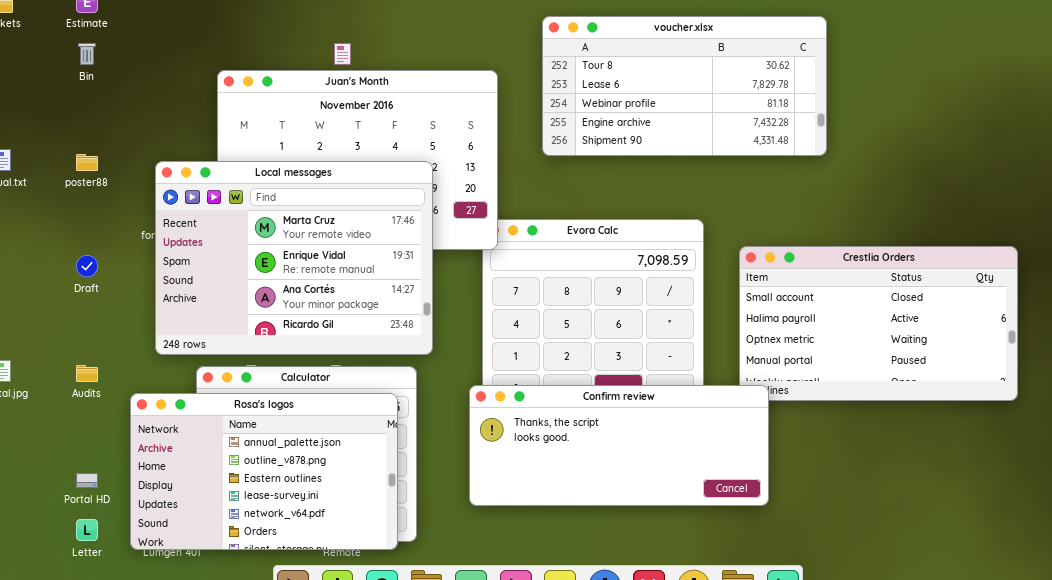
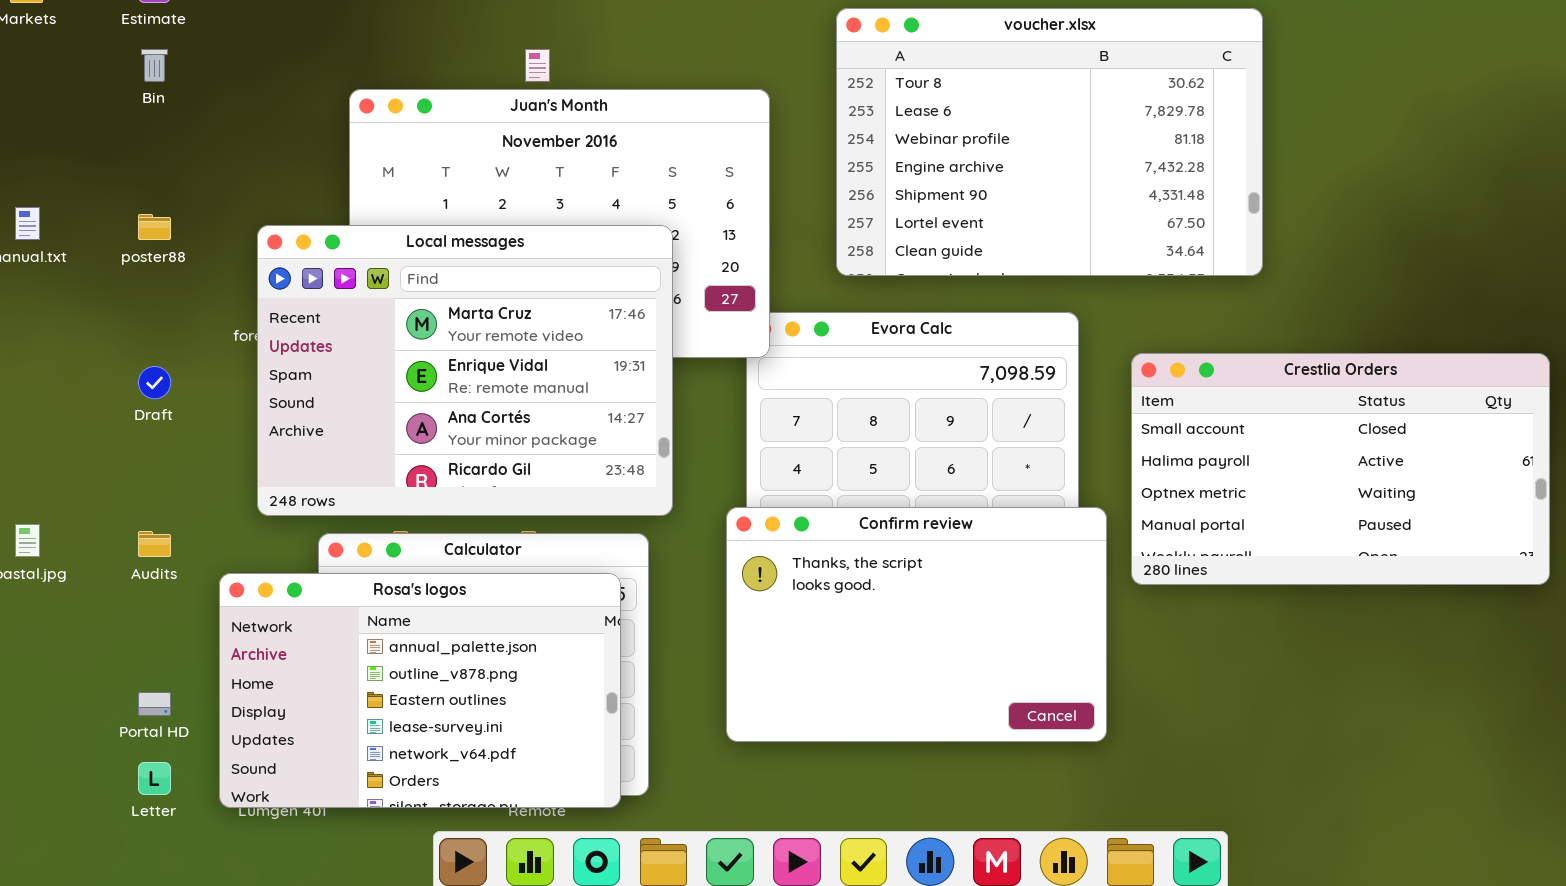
voucher.xlsx: [542,16,827,156] -> [836,8,1263,276], resized
Confirm review: [469,385,769,506] -> [726,507,1107,742], resized

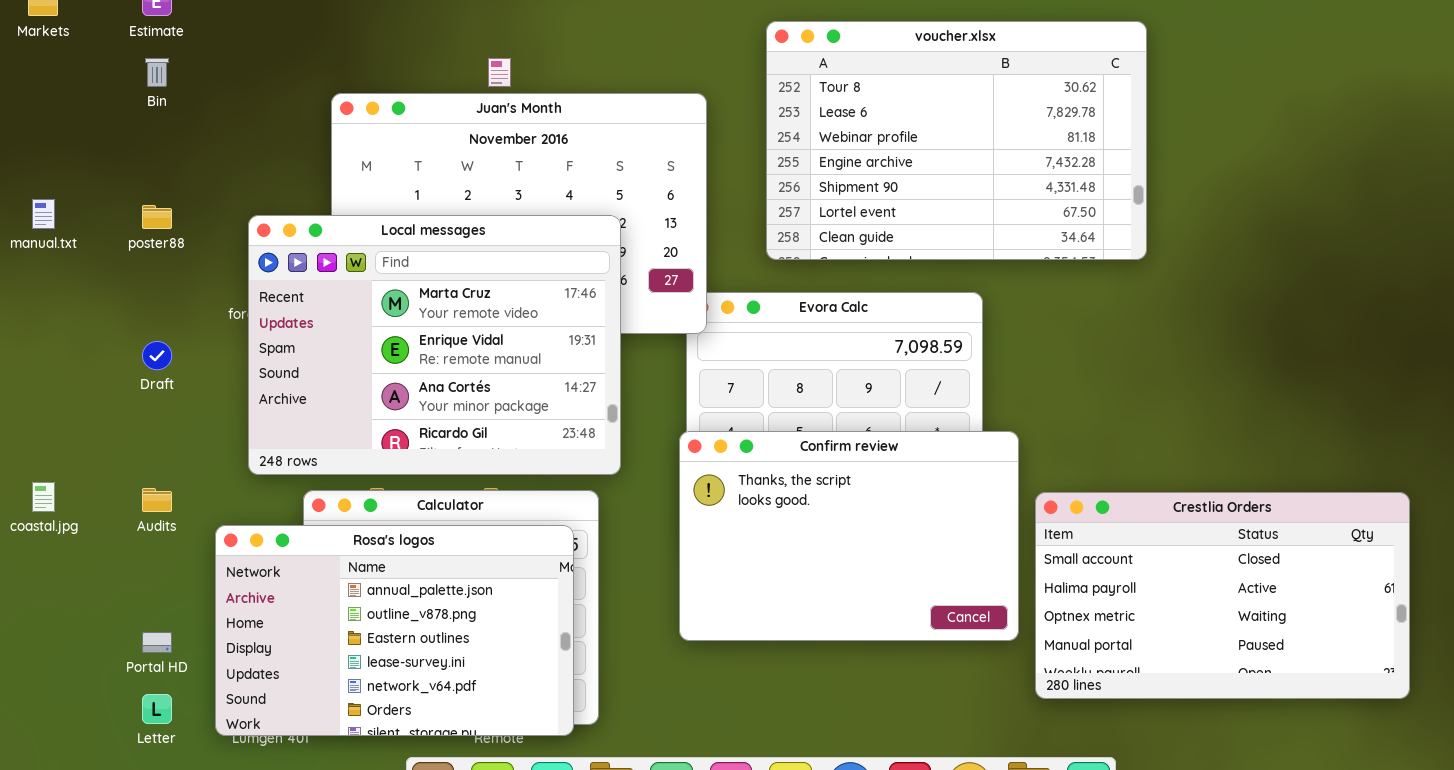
Crestlia Orders: [1131,353,1550,585] -> [1035,492,1410,699], moved
Confirm review: [726,507,1107,742] -> [679,431,1019,641], moved

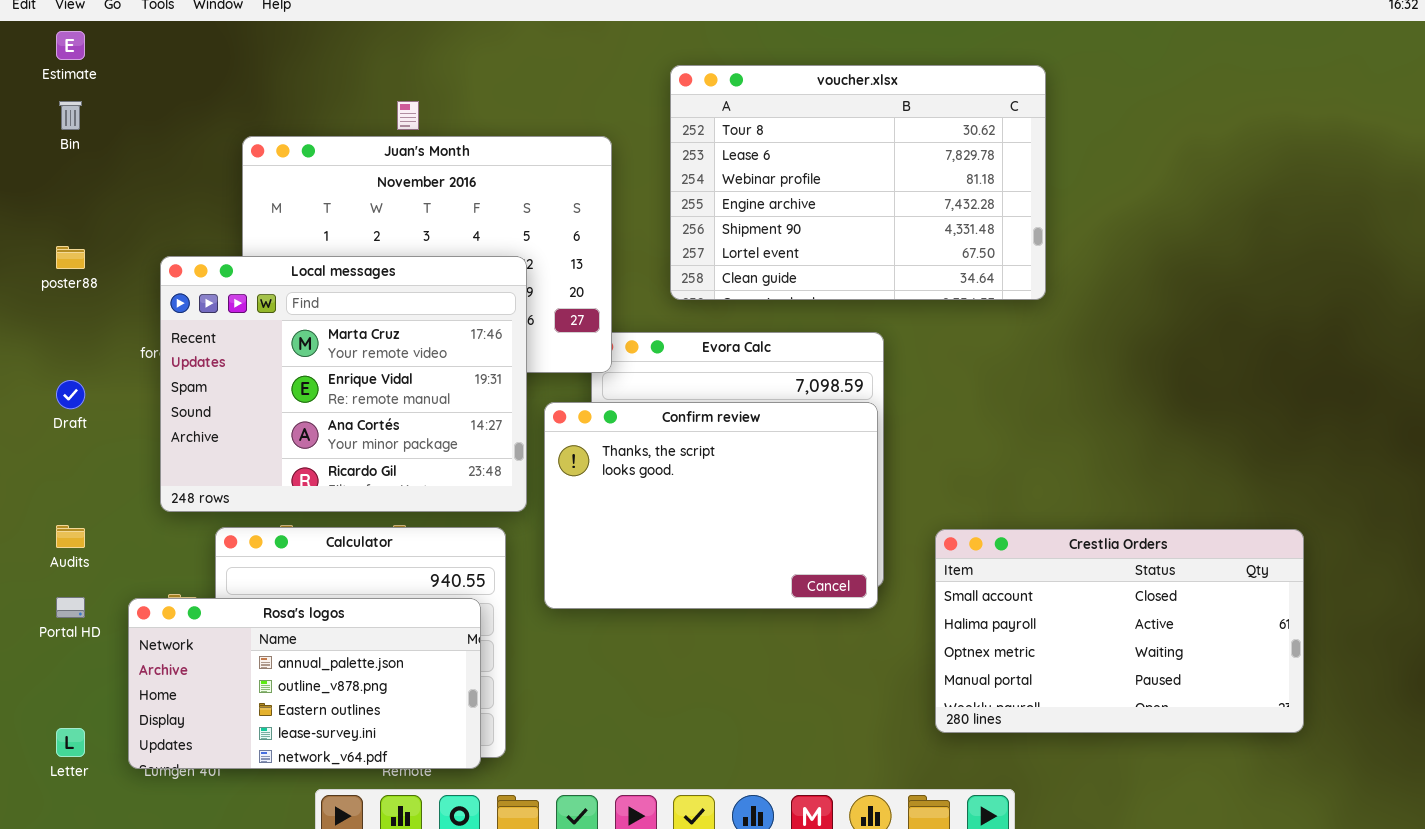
Confirm review: [679,431,1019,641] -> [544,402,878,609], moved
Rosa's logos: [215,525,574,736] -> [128,598,481,769], resized
Portal HD: [142,632,172,653] -> [56,597,85,618], moved

